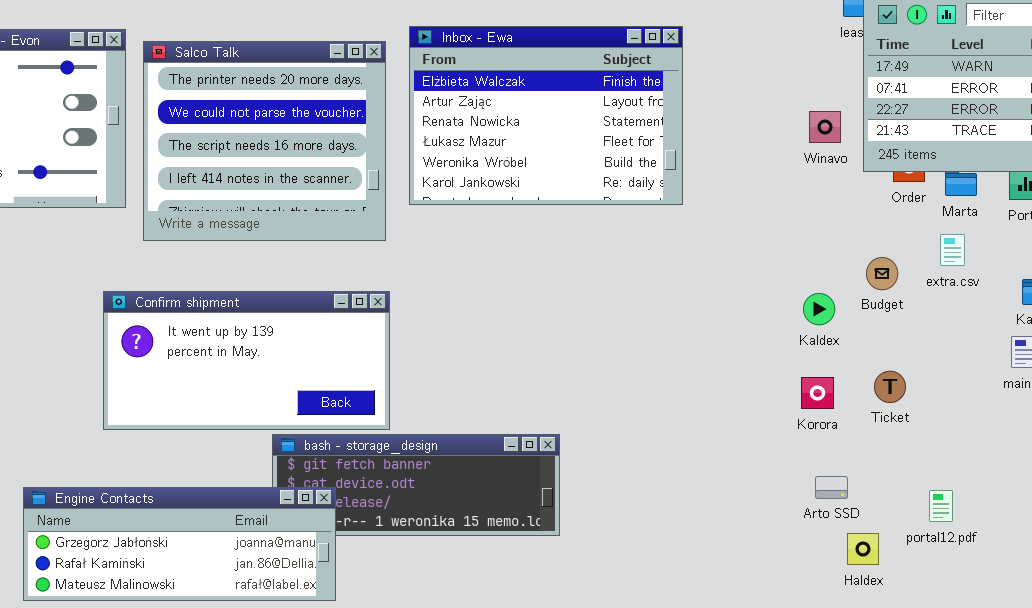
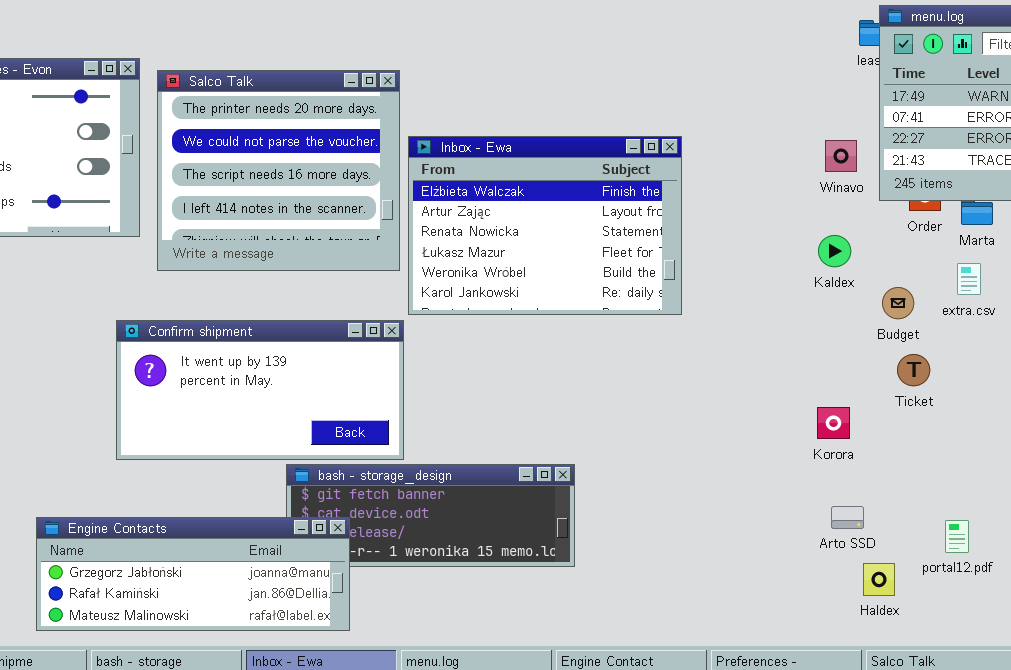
Inbox - Ewa: [409,26,683,205] -> [408,136,682,315], moved
Kaldex: [803,293,835,325] -> [818,235,851,267], moved
Ticket: [874,371,906,403] -> [897,354,930,386], moved

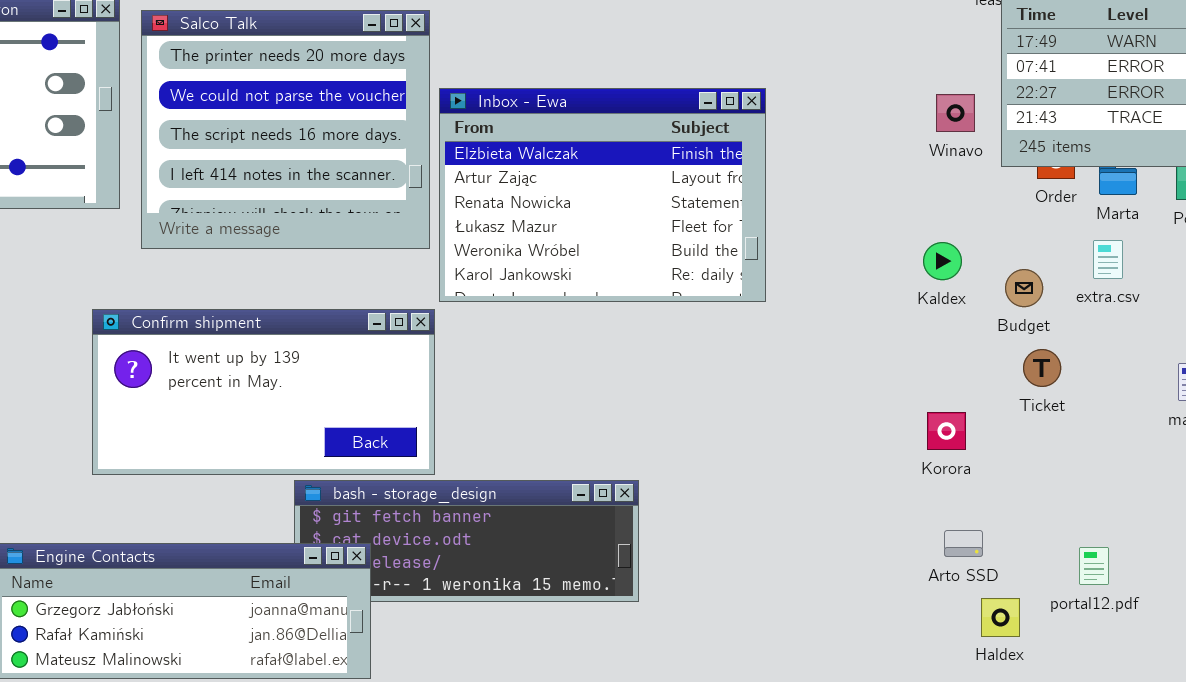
Kaldex: [818,235,851,267] -> [923,242,962,280], moved

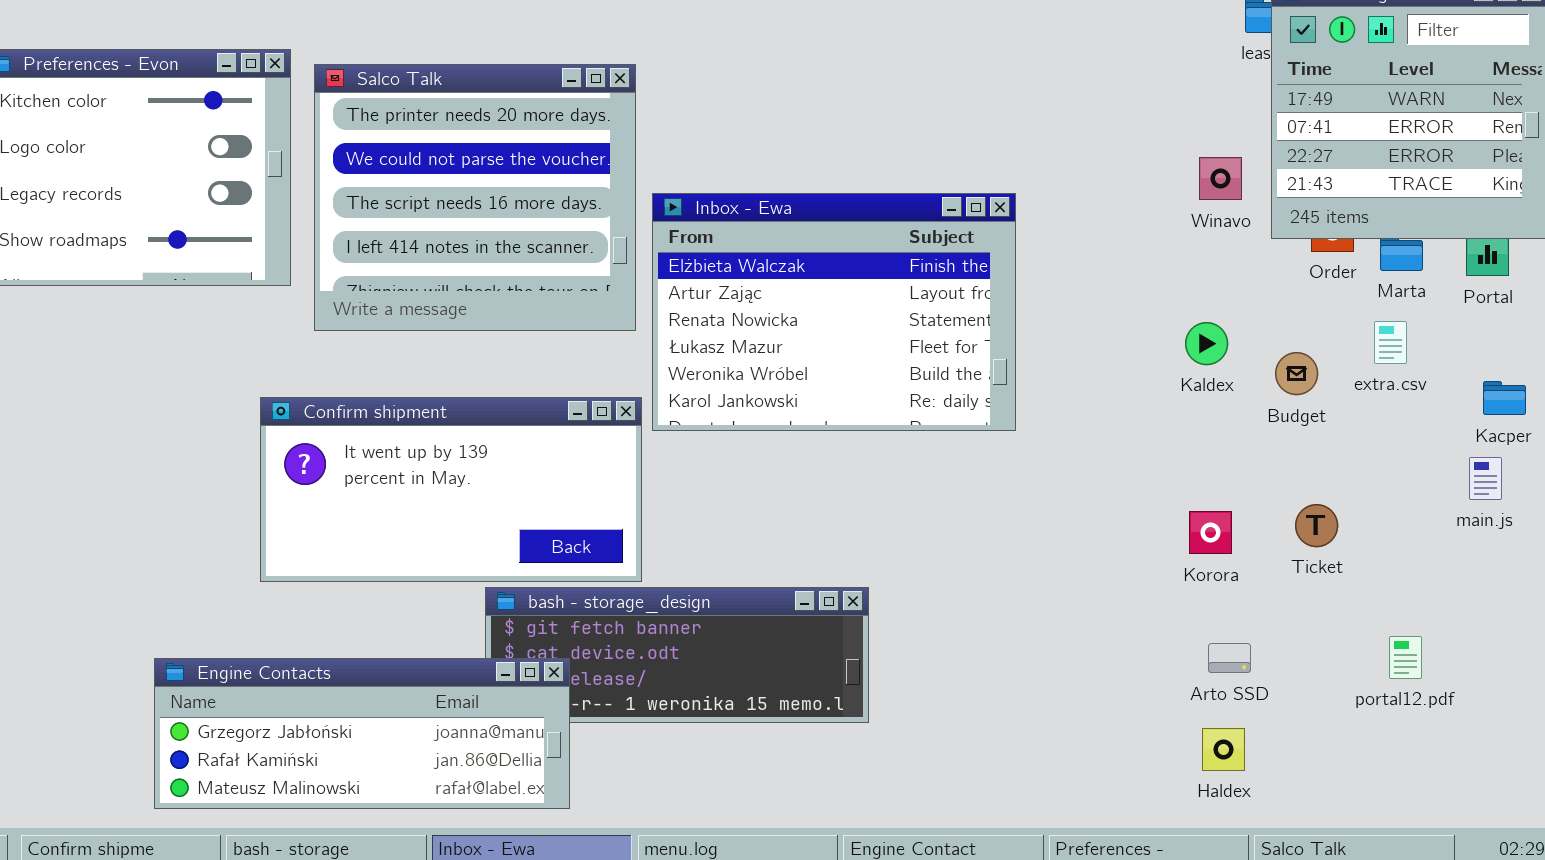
Inbox - Ewa: [439,88,766,302] -> [652,193,1016,431], moved
Ticket: [1023,349,1061,387] -> [1295,504,1338,547], moved
portal12.pdf: [1079,547,1109,585] -> [1389,636,1422,679], moved
Haldex: [981,598,1020,637] -> [1202,728,1245,771], moved

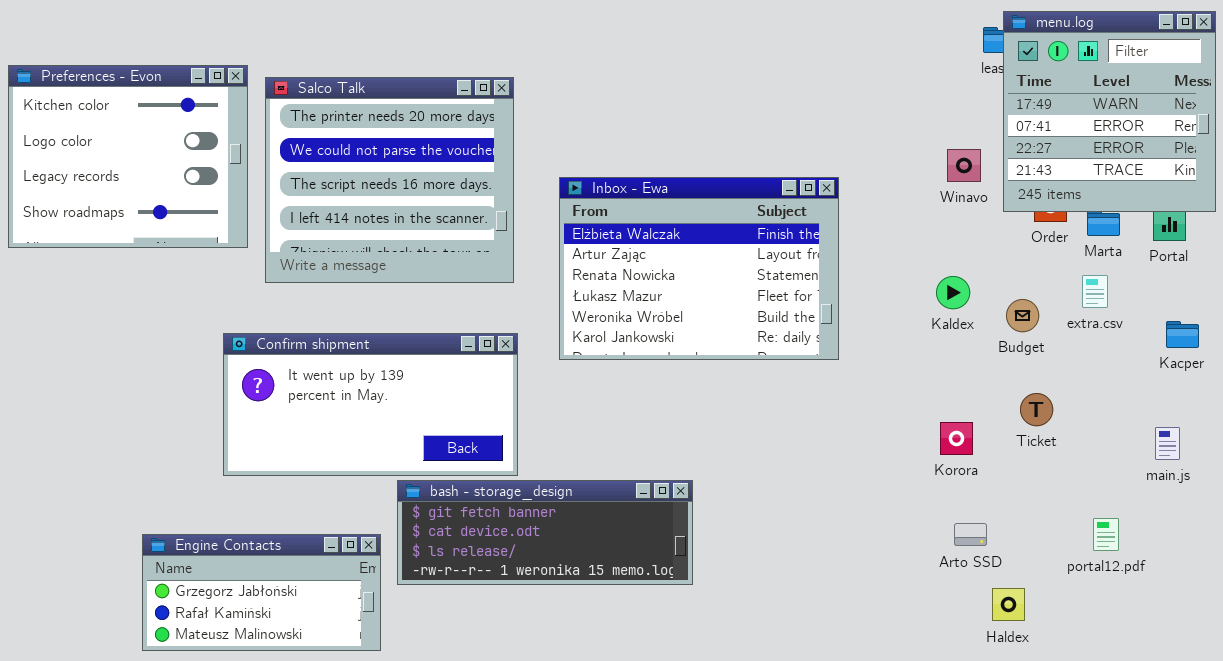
Inbox - Ewa: [652,193,1016,431] -> [559,177,839,360], moved
main.js: [1469,457,1502,500] -> [1155,427,1180,460], moved
Ticket: [1295,504,1338,547] -> [1020,393,1053,426], moved
Engine Contacts: [154,658,570,809] -> [142,534,381,651], resized
Haldex: [1202,728,1245,771] -> [992,588,1025,621], moved

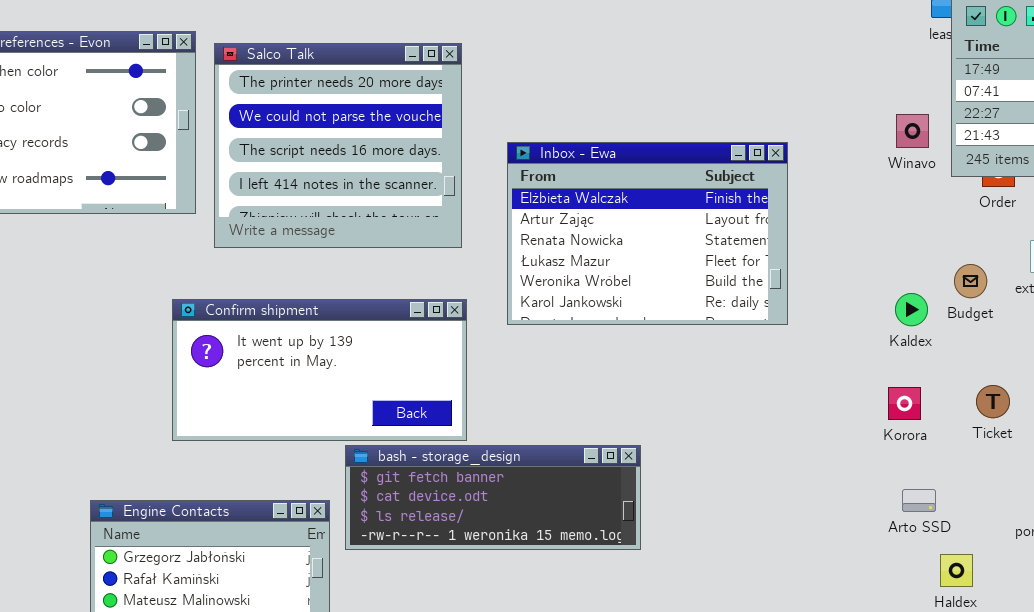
Kaldex: [936,276,970,309] -> [895,293,928,326], moved
Ticket: [1020,393,1053,426] -> [976,385,1010,418], moved

